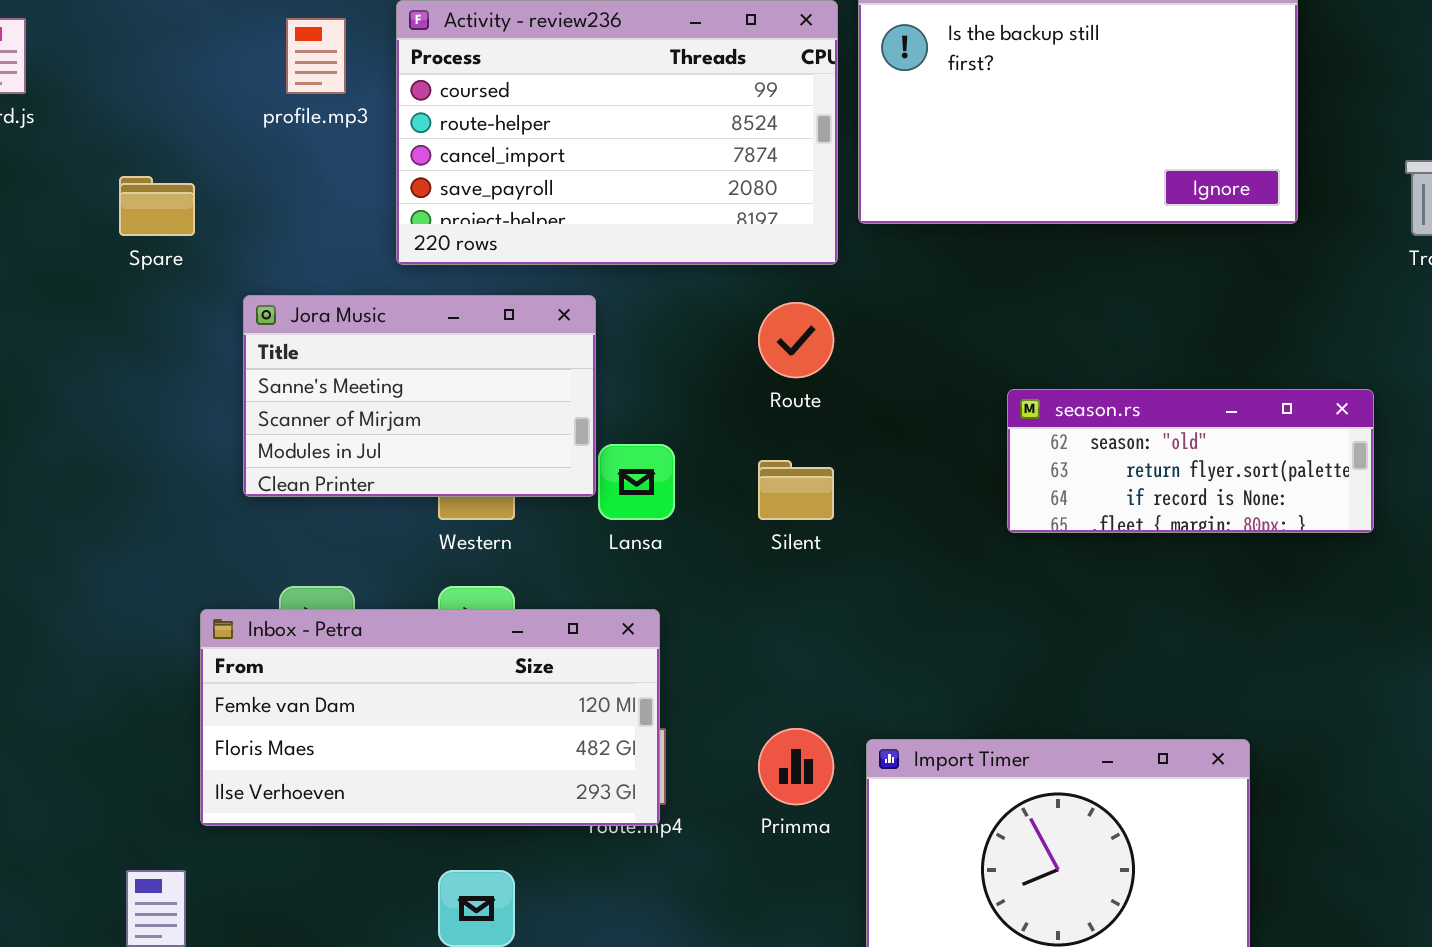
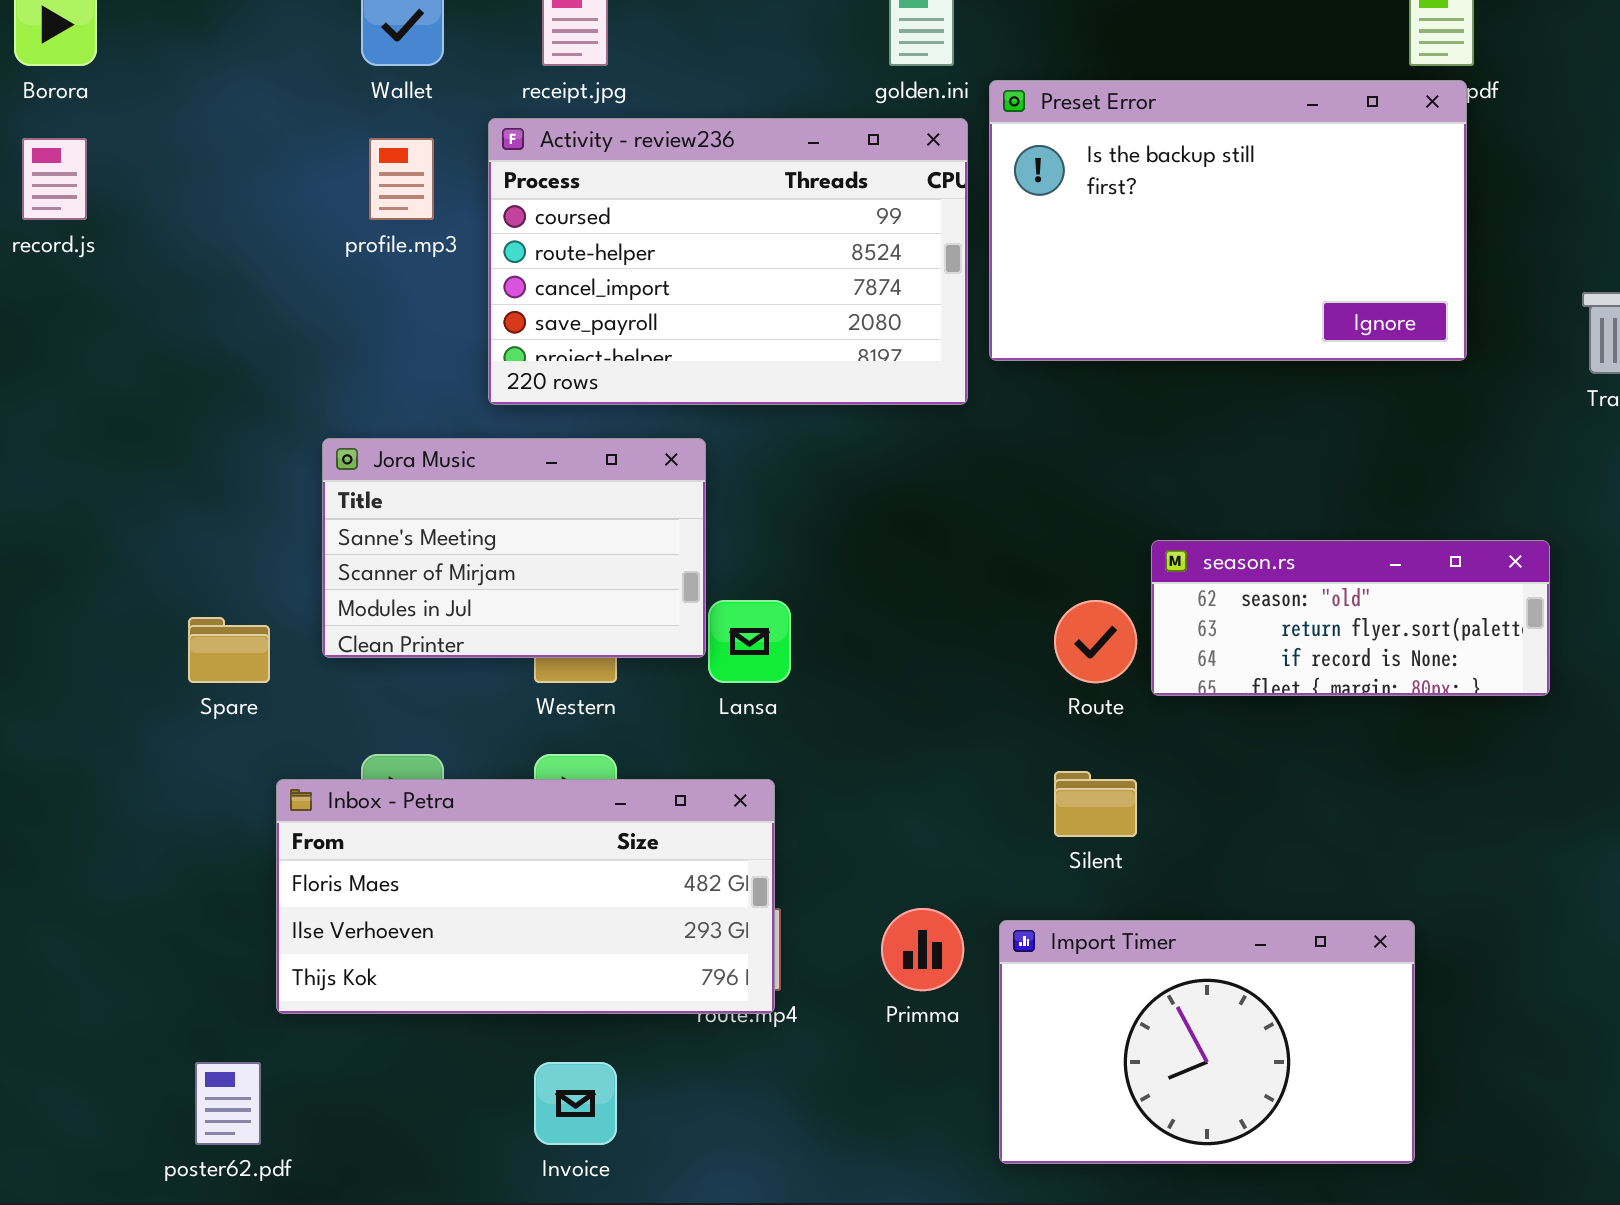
Spare: [119,176,195,236] -> [188,617,270,683], moved
Route: [758,302,834,378] -> [1054,600,1137,683], moved
Silent: [758,460,834,520] -> [1054,771,1137,837], moved
Inbox - Petra: [200,609,660,826] -> [276,779,775,1014], scrolled down 1 row

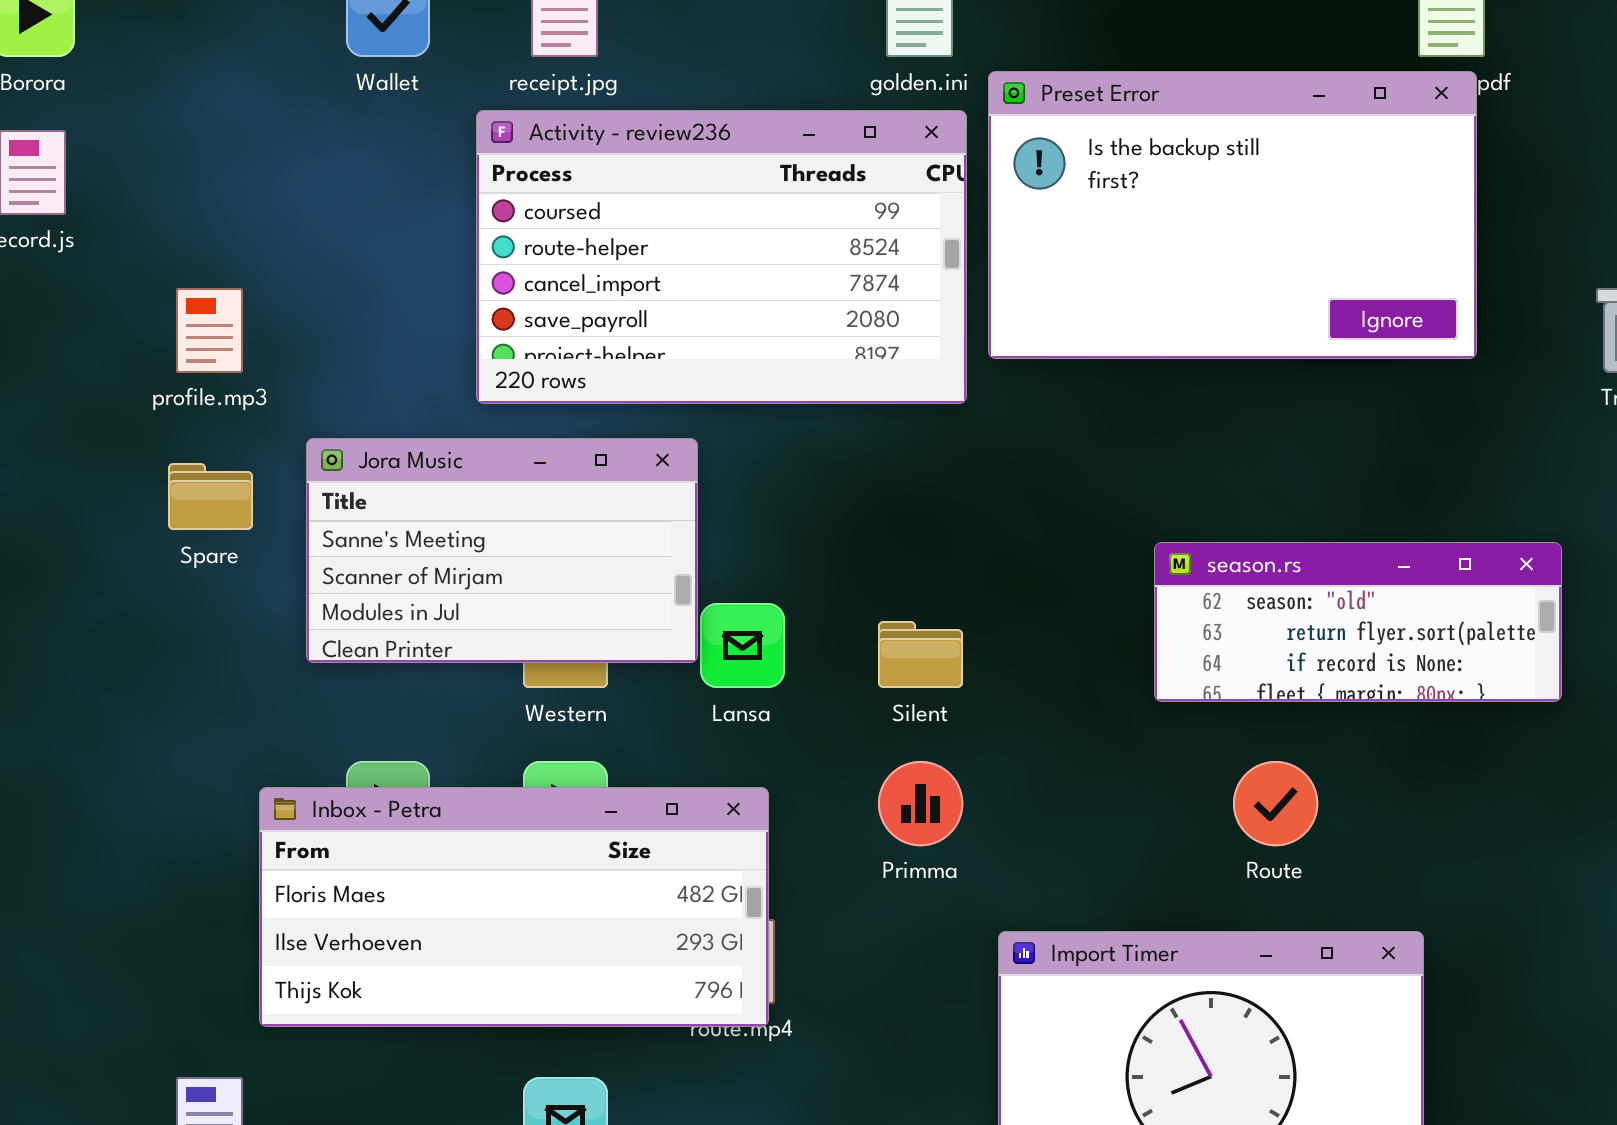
profile.mp3: [369,138,434,220] -> [176,288,243,373], moved
Route: [1054,600,1137,683] -> [1233,761,1318,846], moved
Spare: [188,617,270,683] -> [168,463,253,530], moved
Silent: [1054,771,1137,837] -> [878,621,963,688], moved
Primma: [881,908,964,991] -> [878,761,963,846], moved

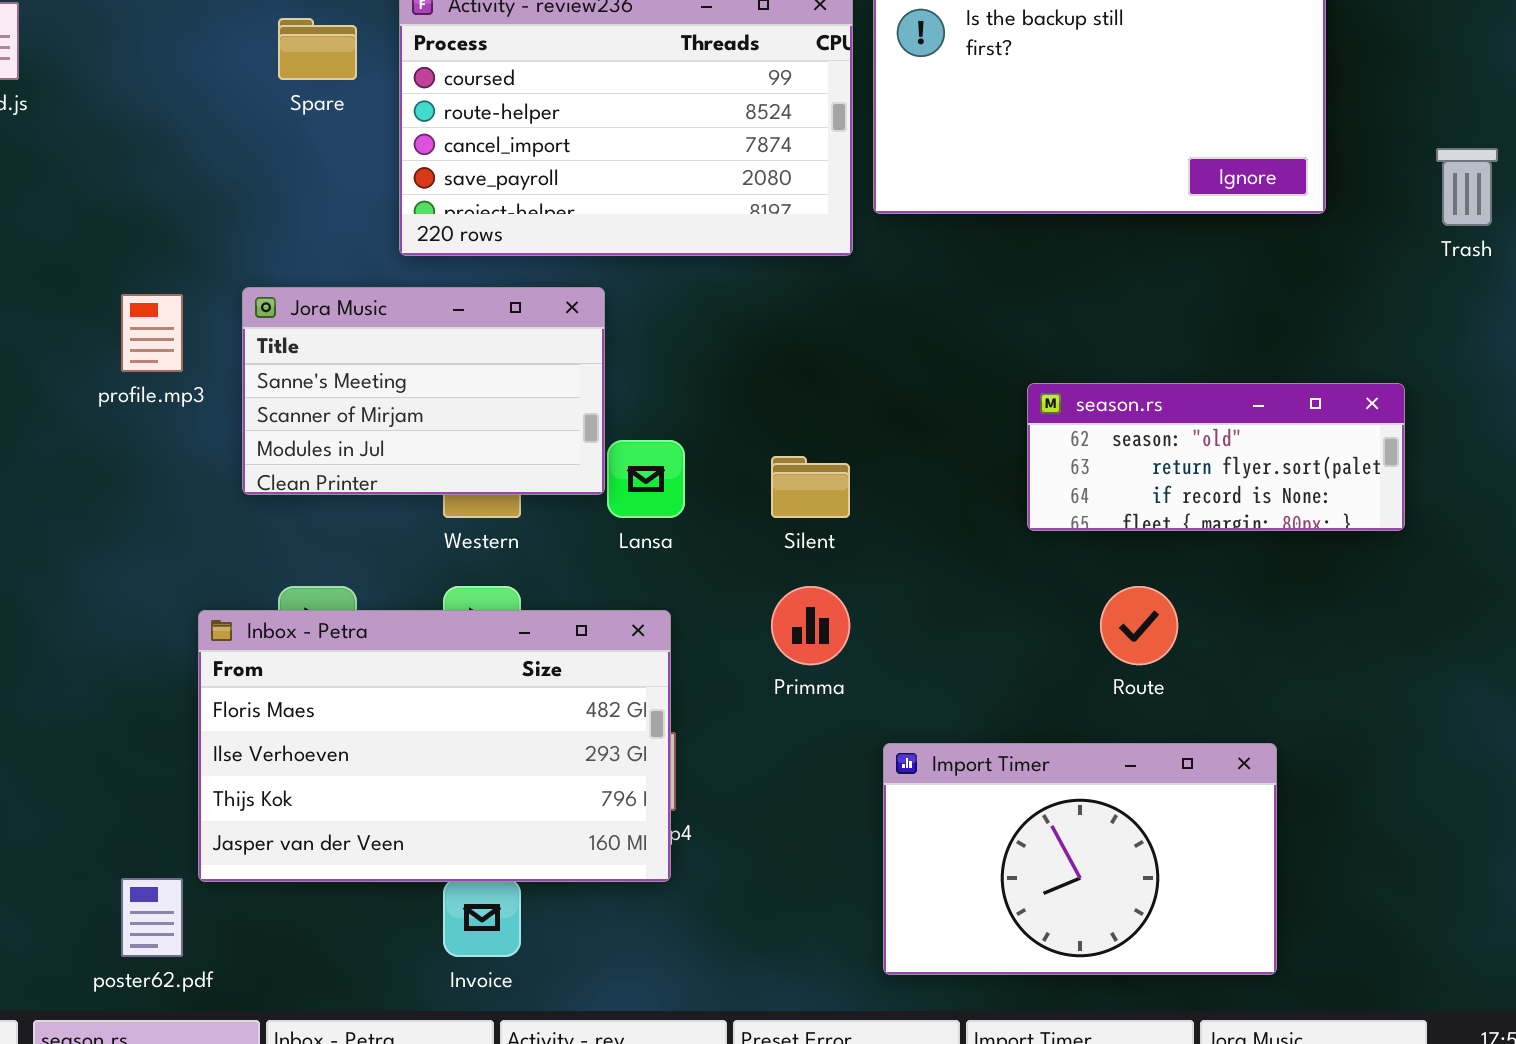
profile.mp3: [176,288,243,373] -> [121,294,183,372], moved
Spare: [168,463,253,530] -> [278,18,357,80], moved
Inbox - Petra: [259,787,769,1027] -> [198,610,671,882], resized

